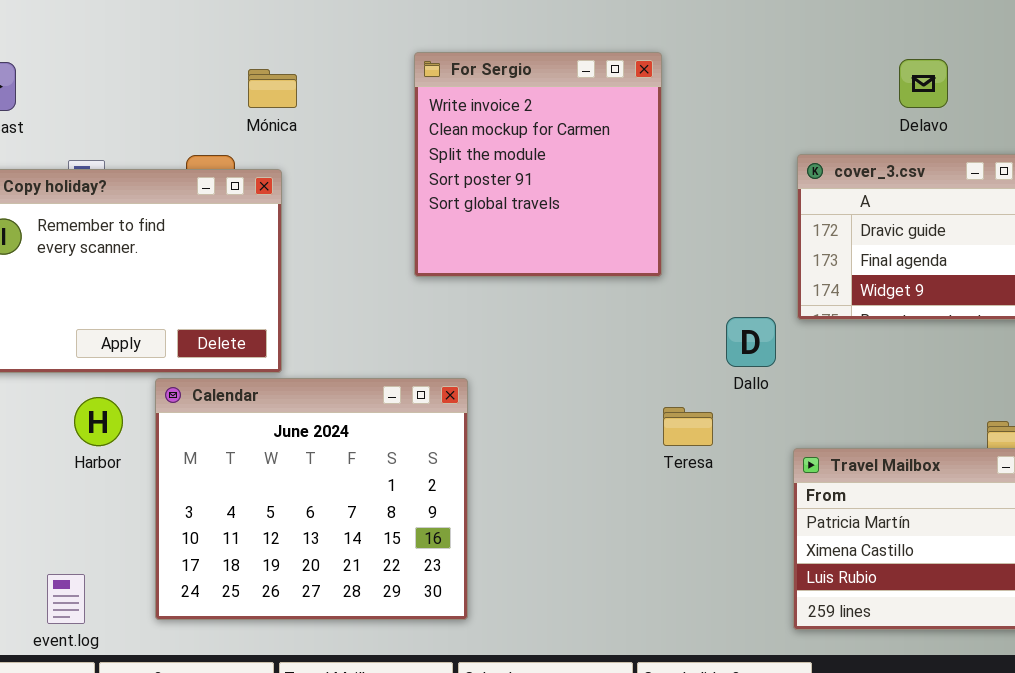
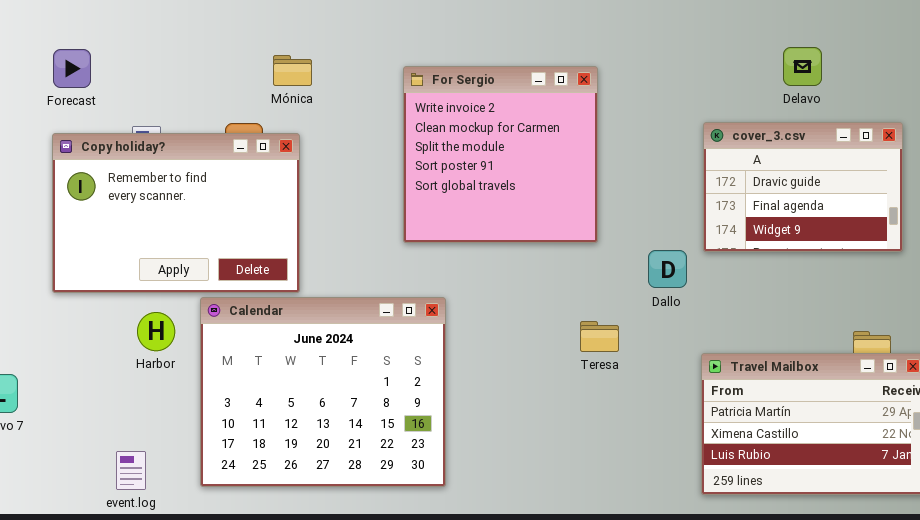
For Sergio: [414,52,662,277] -> [403,66,598,243], moved
Teresa: [663,407,713,446] -> [580,321,619,352], moved

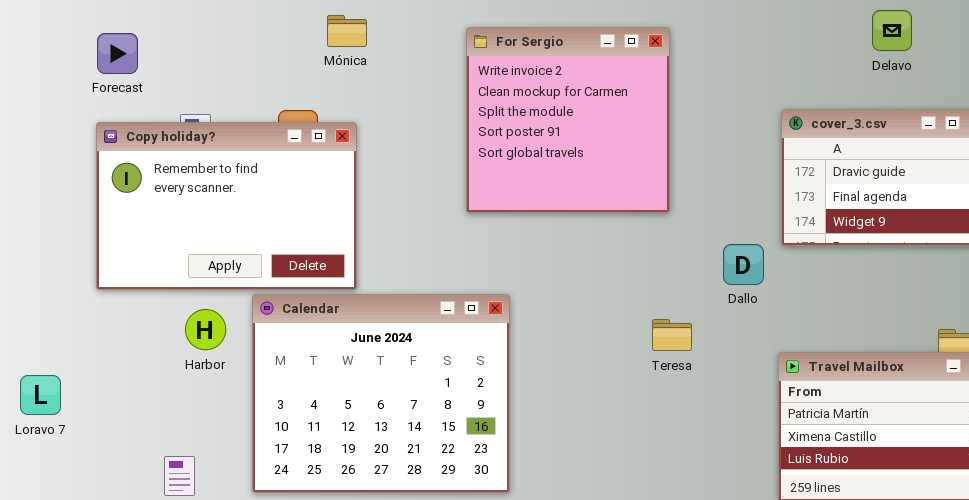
Delavo: [783,47,822,86] -> [872,10,912,51], moved
Mónica: [273,55,312,86] -> [327,15,367,47], moved
For Sergio: [403,66,598,243] -> [466,27,670,213], moved

